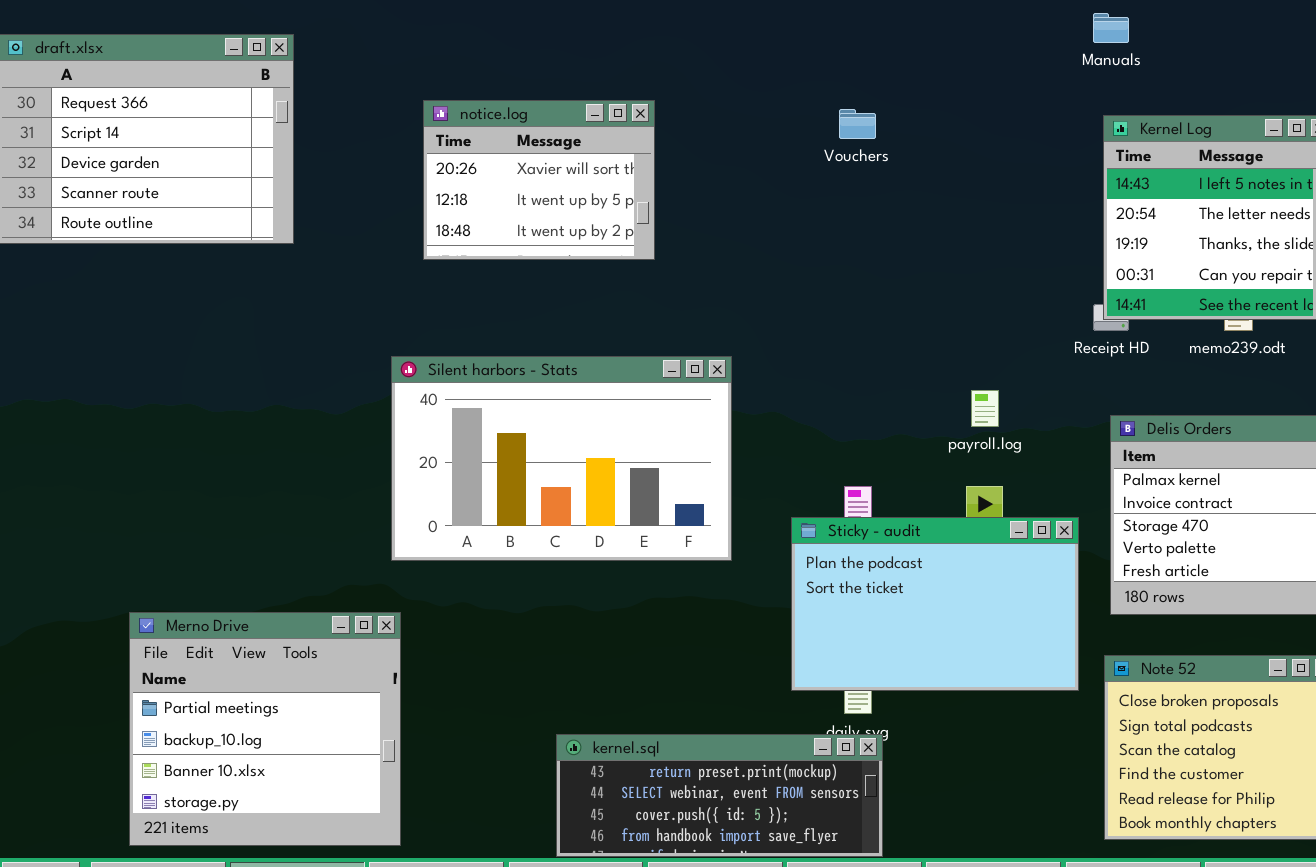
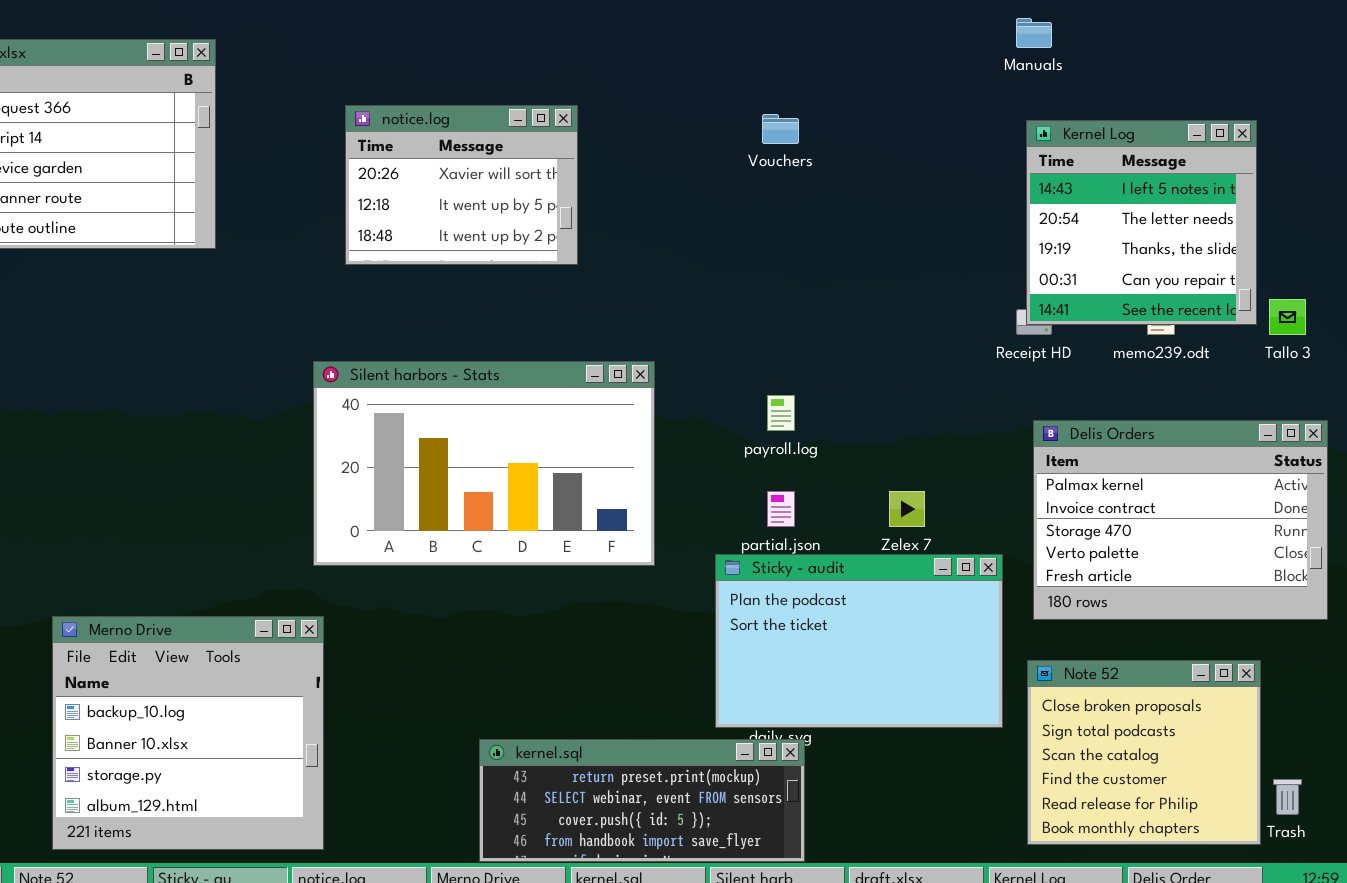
payroll.log: [971,390,999,427] -> [767,395,795,431], moved
Sticky - audit: [791,517,1079,691] -> [715,554,1003,728], moved
Merno Drive: [129,612,401,846] -> [52,616,324,850], scrolled down 1 row

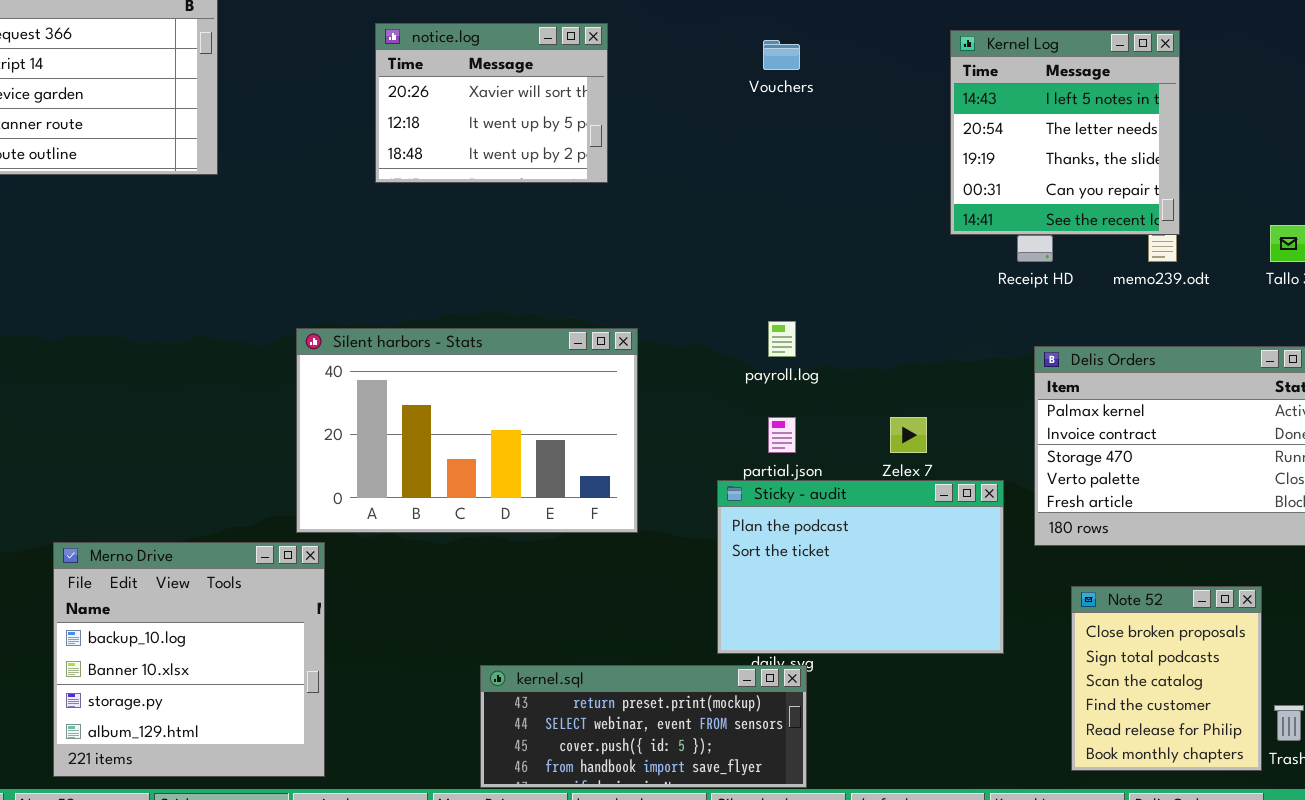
notice.log: [345,105,578,265] -> [375,23,608,183], moved
Kernel Log: [1026,120,1257,325] -> [950,30,1180,235], moved
Silent harbors - Stats: [313,361,655,566] -> [296,328,638,533], moved
Note 52: [1027,660,1261,845] -> [1071,586,1262,771], resized

